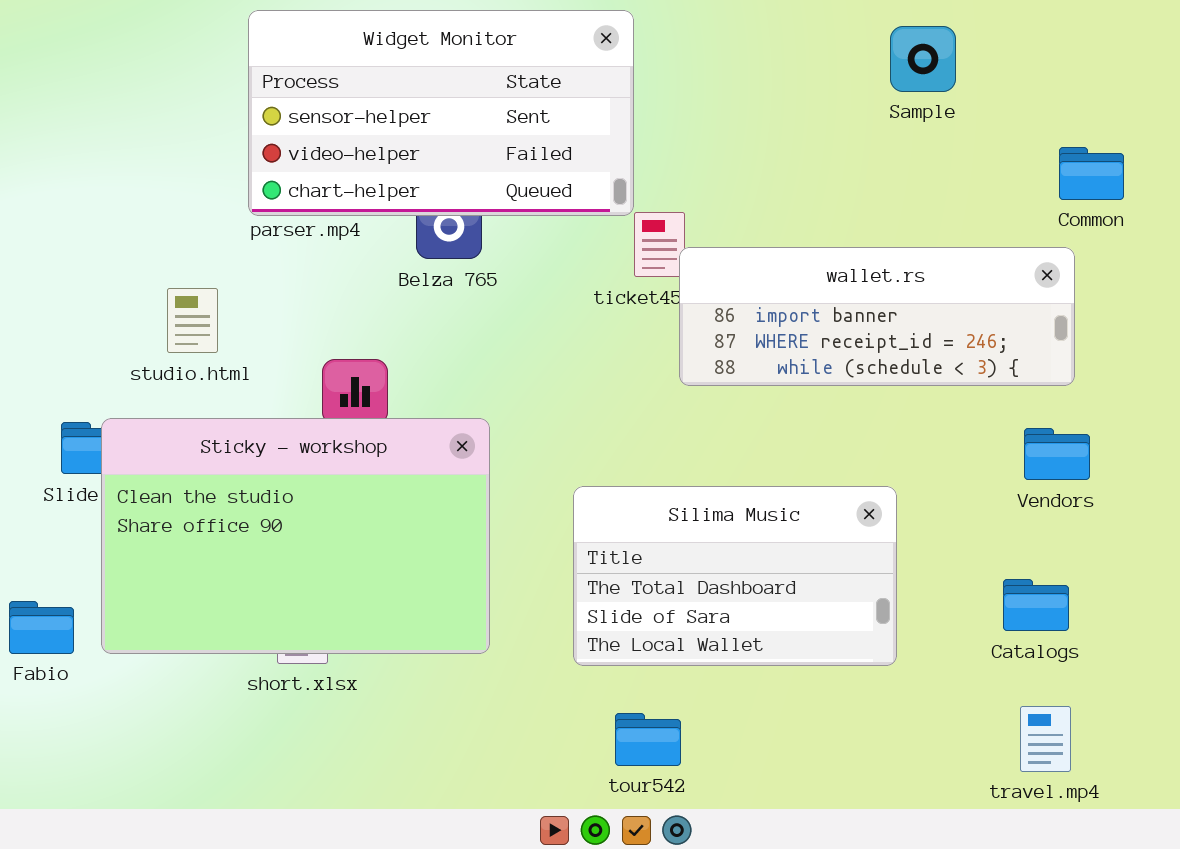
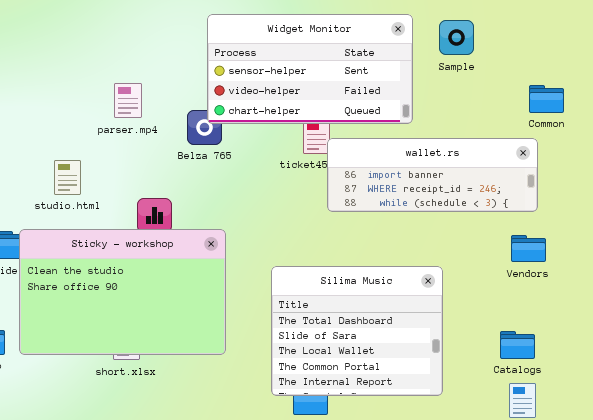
Widget Monitor: [248,10,634,216] -> [207,14,413,124], moved
Silima Music: [573,486,897,666] -> [271,266,443,396], resized
Catalogs: [1003,579,1069,631] -> [500,331,535,359], moved

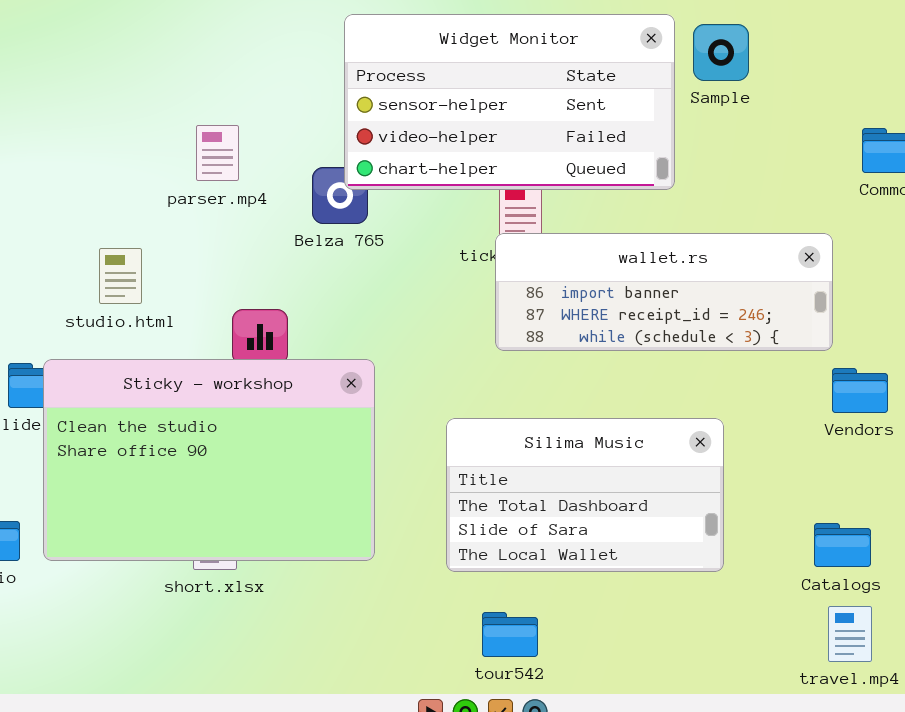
Sample: [439,20,474,55] -> [693,24,749,81], moved
wallet.rs: [327,138,538,212] -> [495,233,833,351], moved
Silima Music: [271,266,443,396] -> [446,418,724,572], resized

